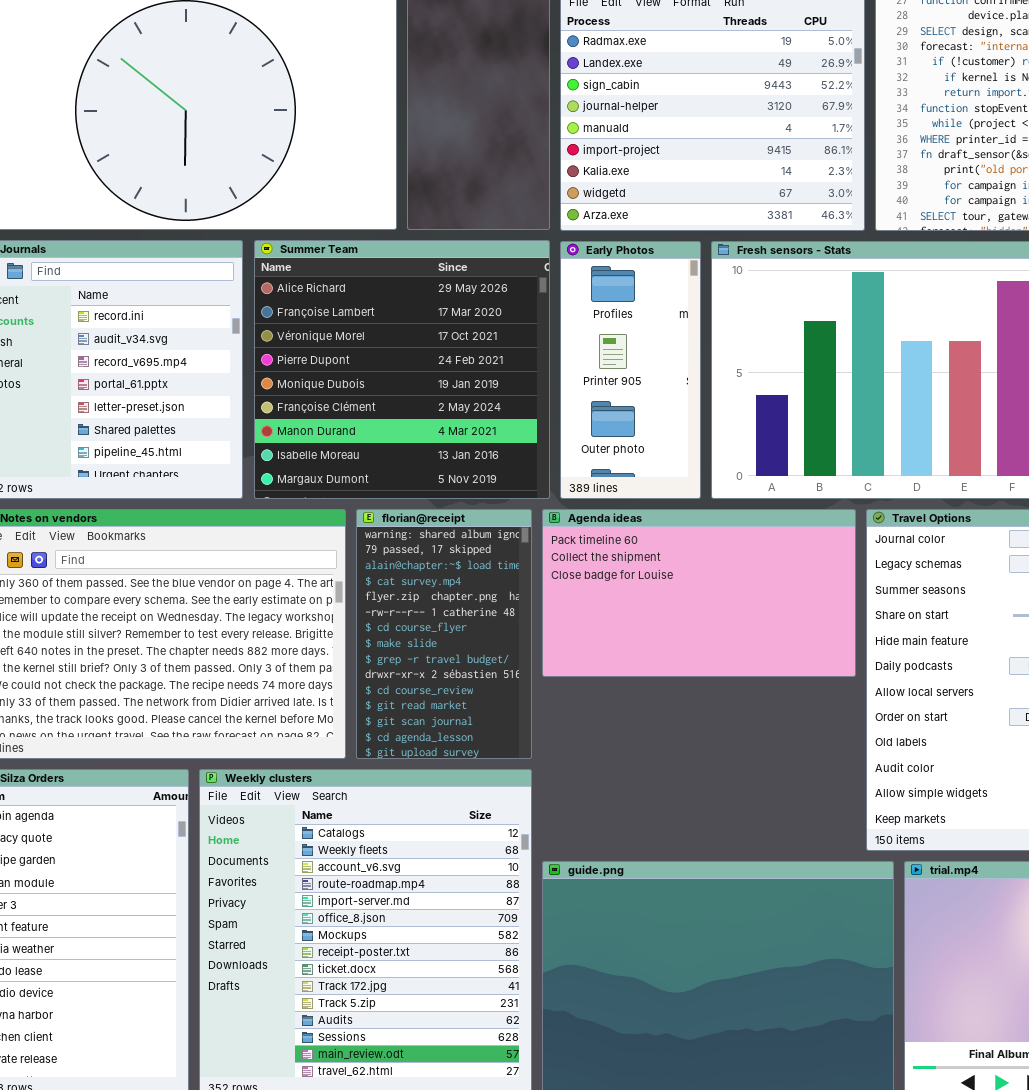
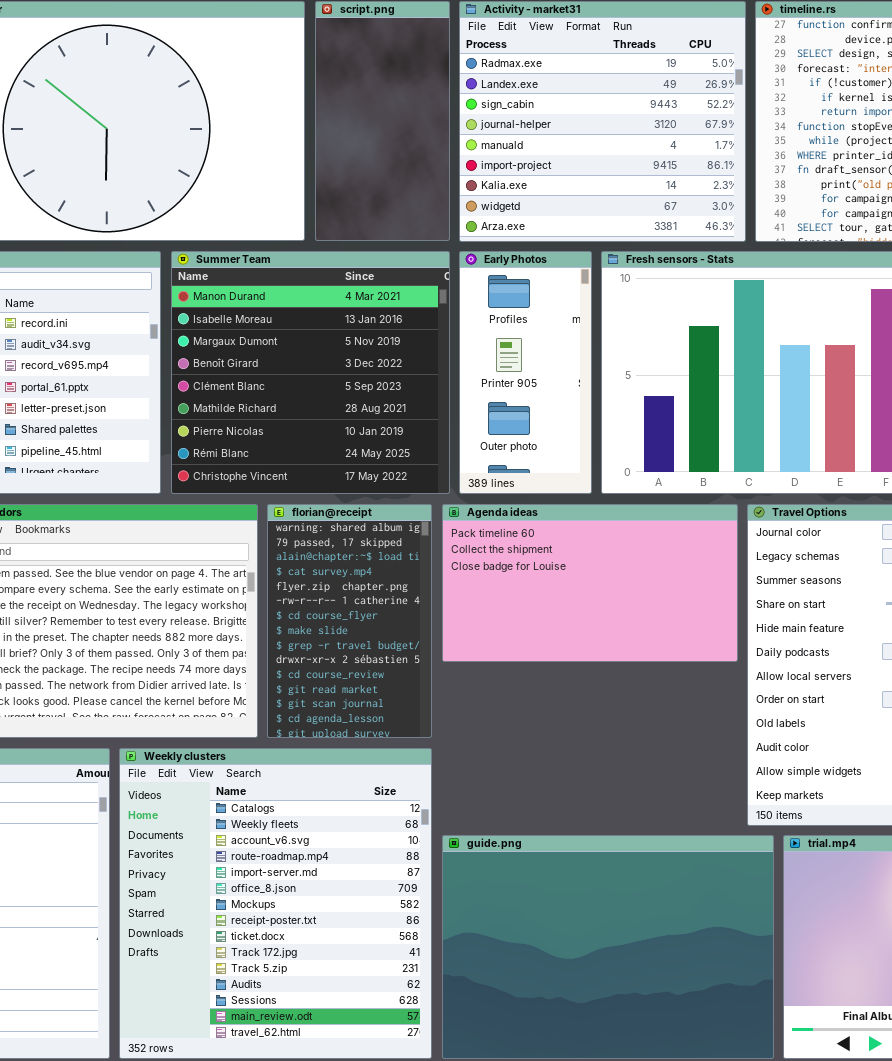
Summer Team: [254,240,550,499] -> [171,251,450,494], scrolled down 6 rows

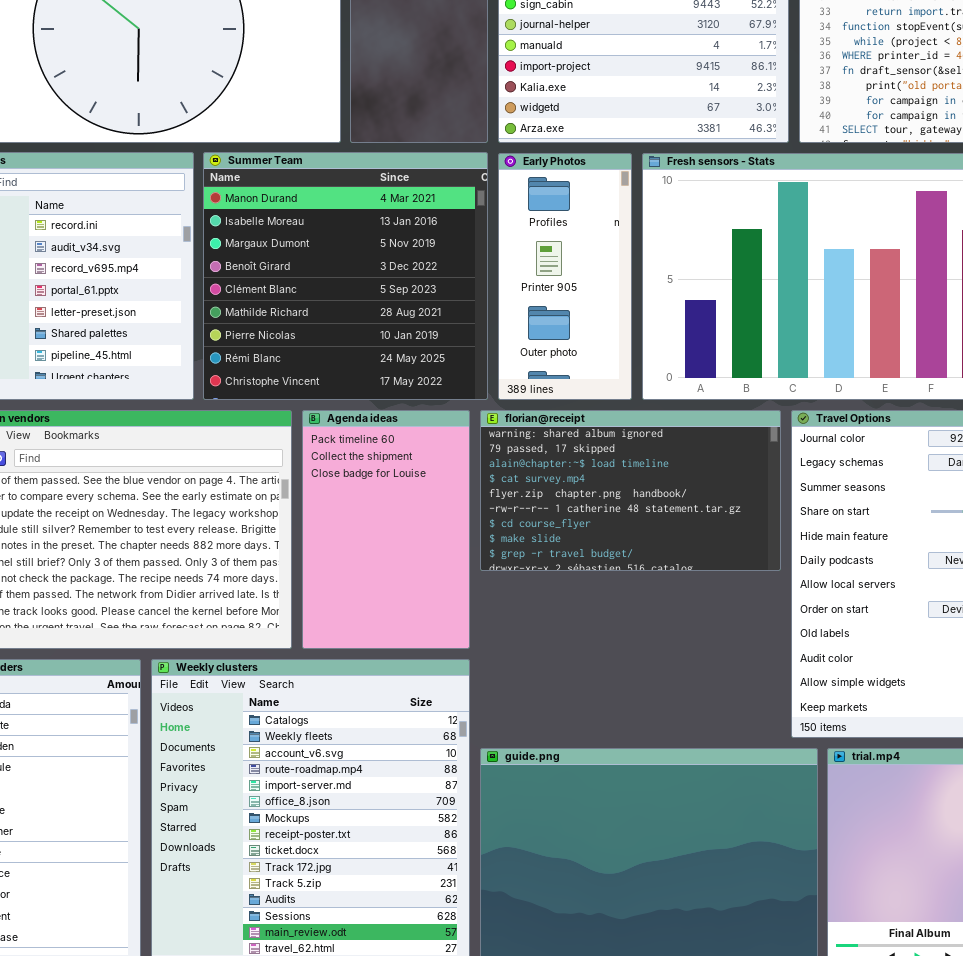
florian@receipt: [267,504,432,738] -> [480,410,781,571], moved, resized
Agenda ideas: [442,504,738,662] -> [302,410,470,649], moved, resized

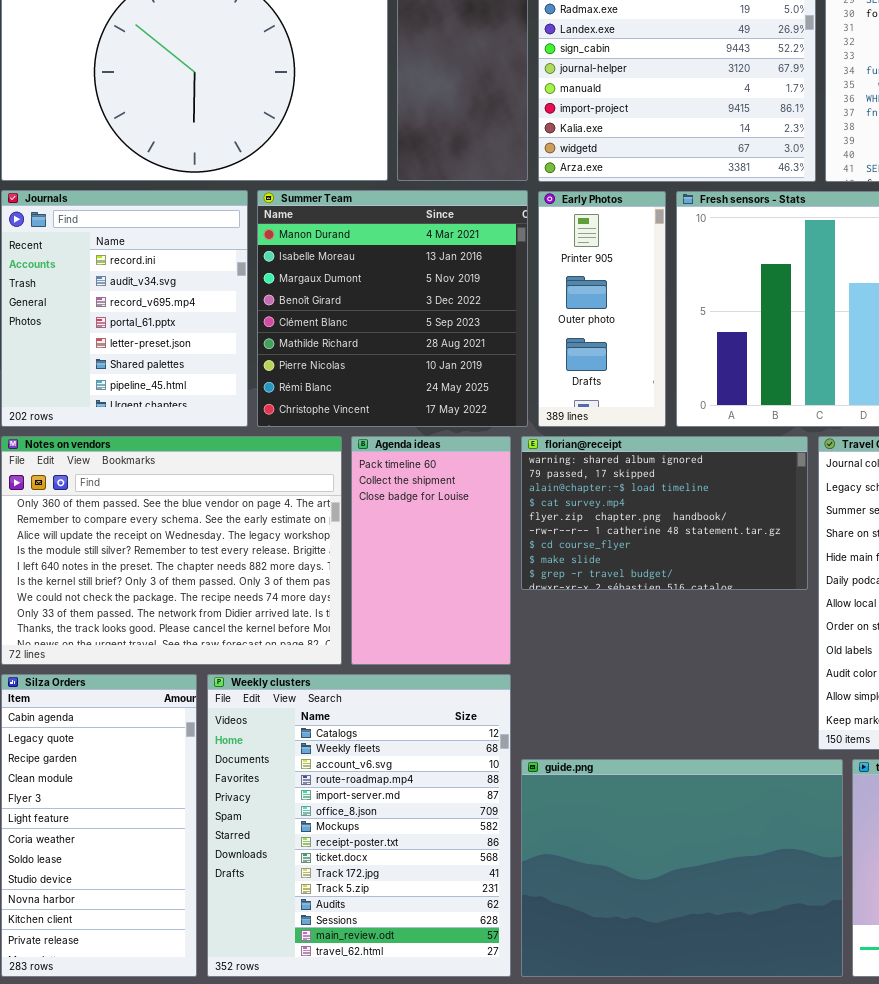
Early Photos: [498,153,632,400] -> [538,191,666,427], scrolled down 1 row

